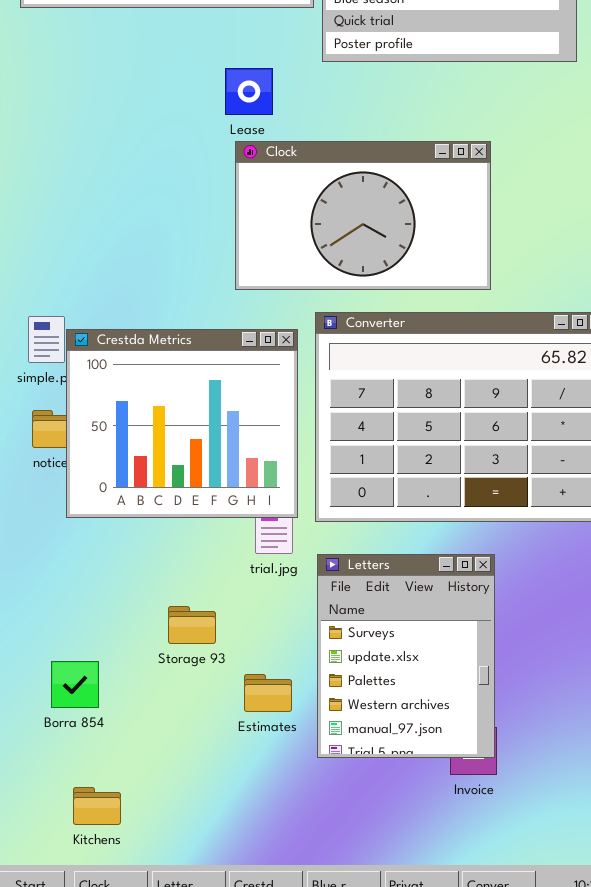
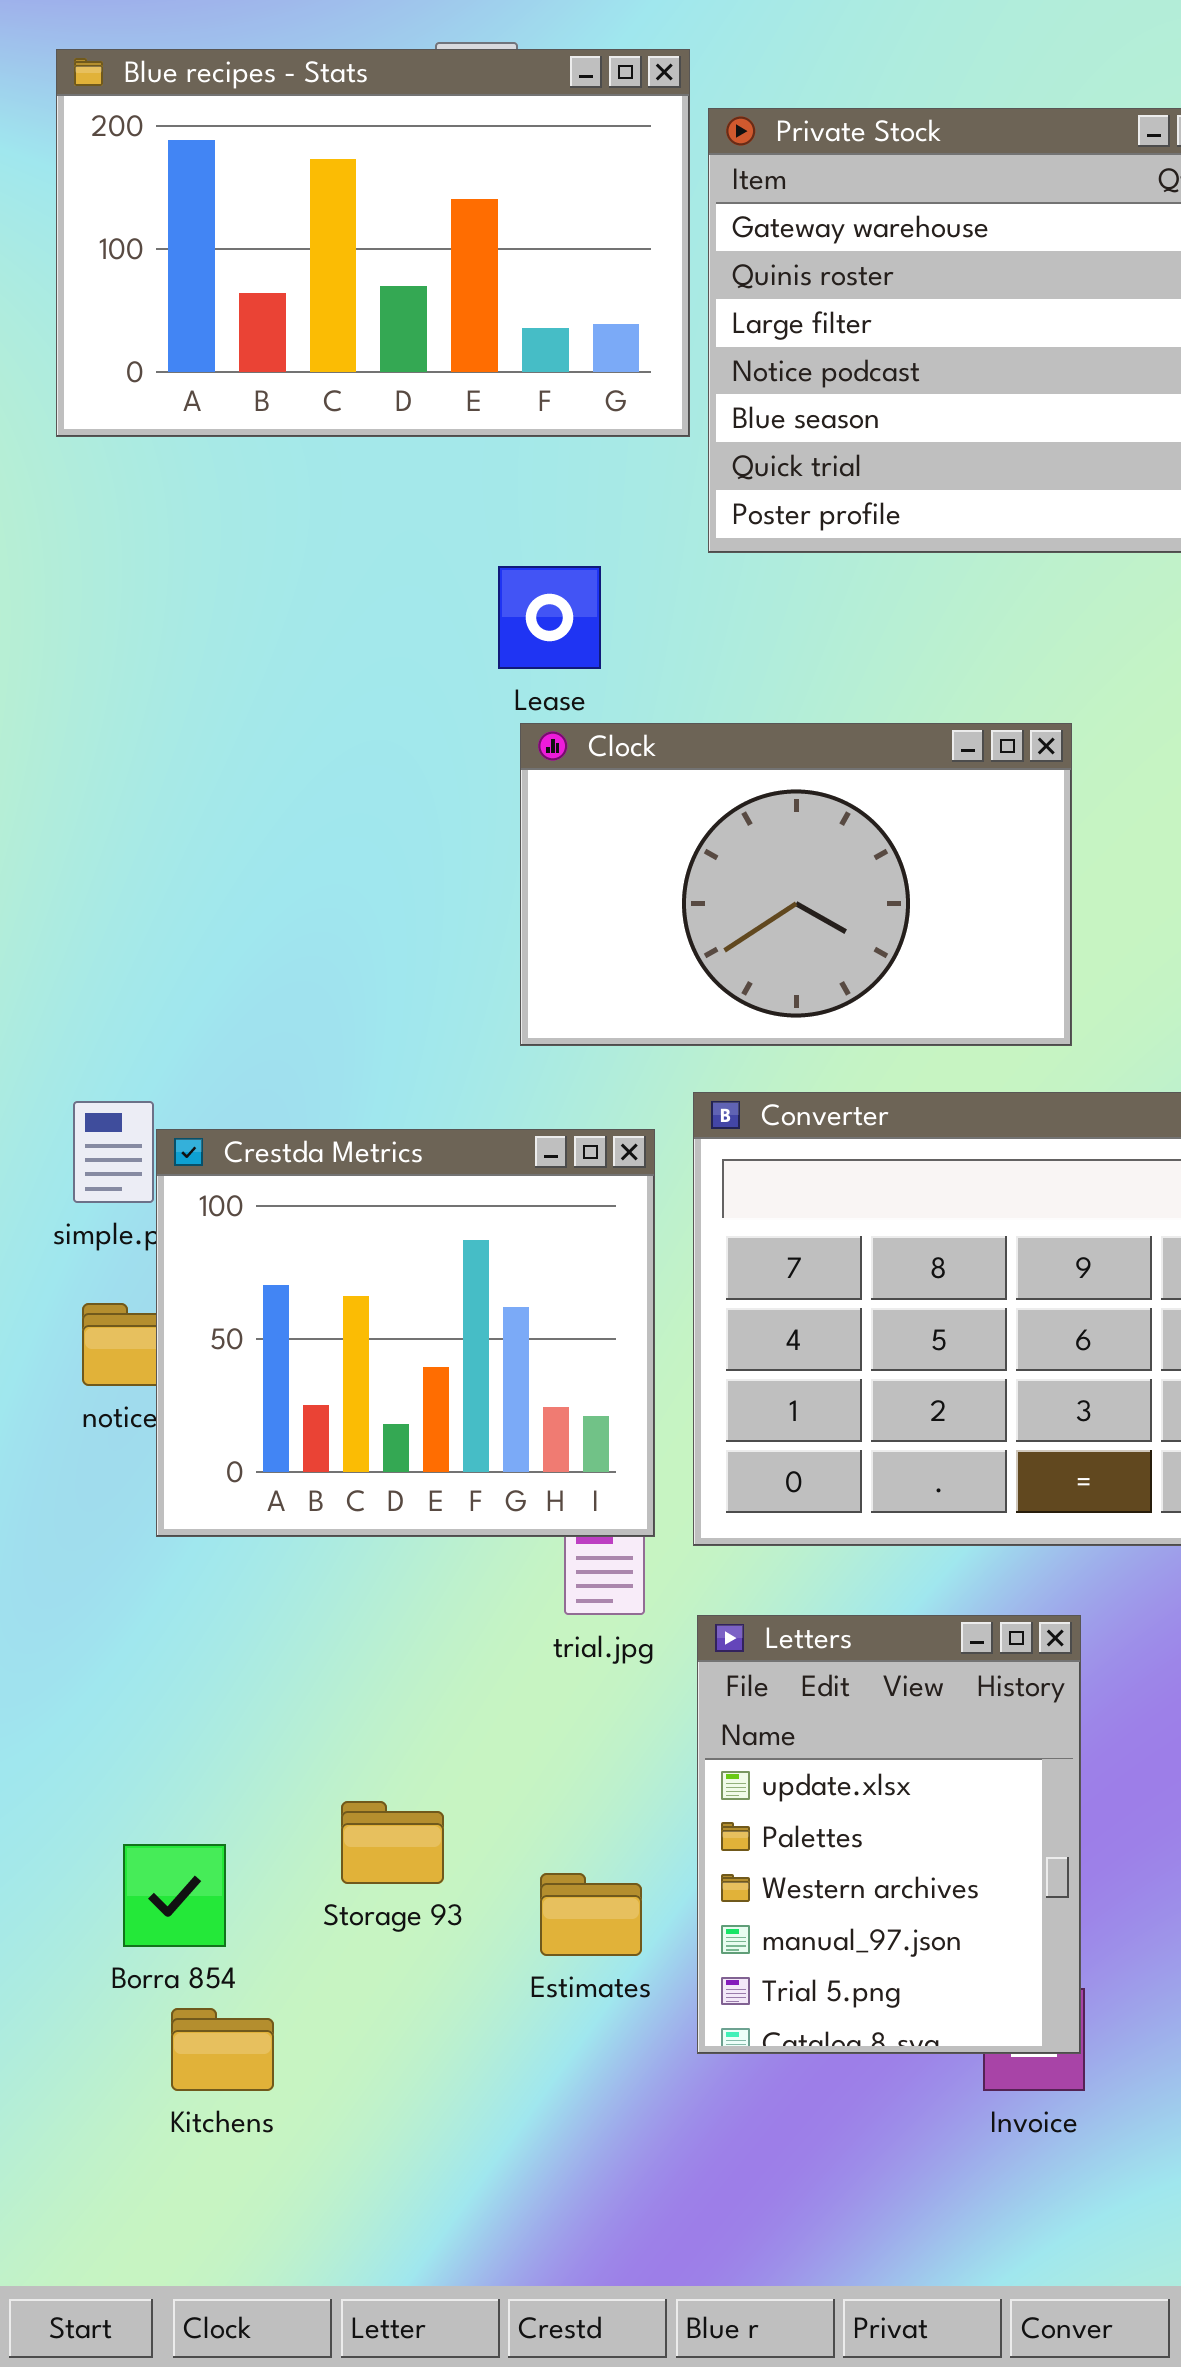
Letters: [317,554,495,758] -> [697,1615,1081,2054], scrolled down 1 row
Storage 93: [168,606,216,644] -> [341,1801,444,1884], moved
Kitchens: [73,787,121,825] -> [171,2008,274,2091], moved

